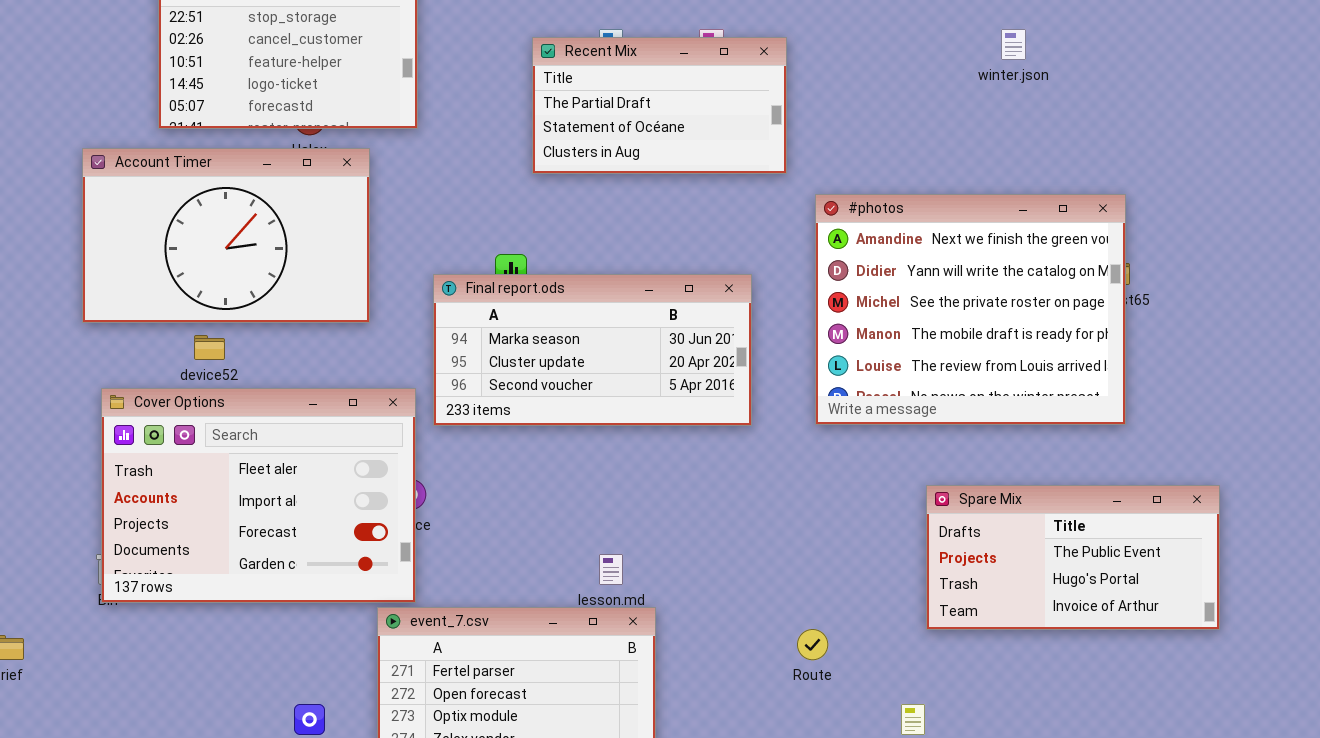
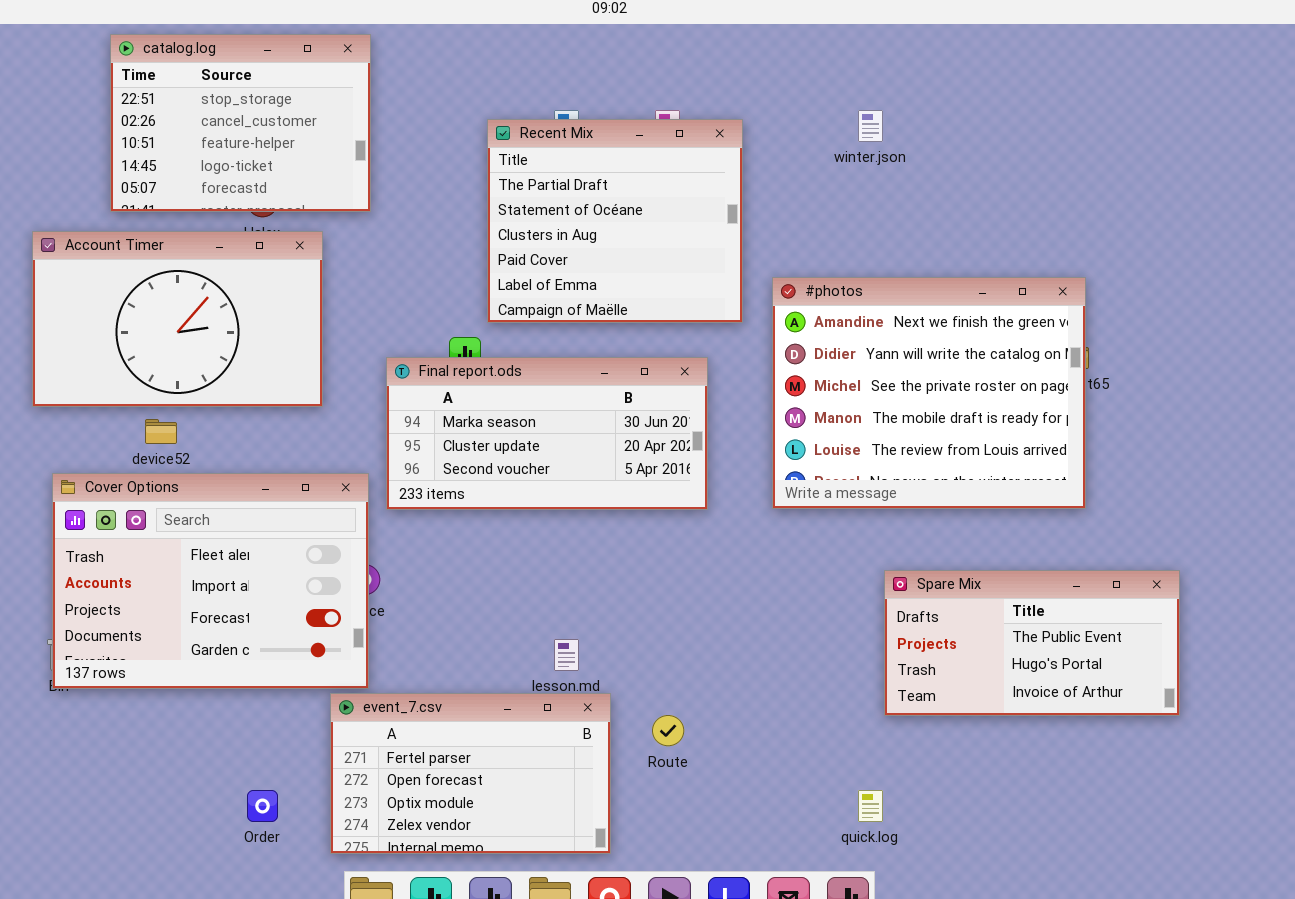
winter.json: [1001,29,1026,60] -> [858,110,883,142], moved
Recent Mix: [532,37,787,174] -> [487,119,743,323], resized
Route: [797,629,828,660] -> [652,715,684,746], moved

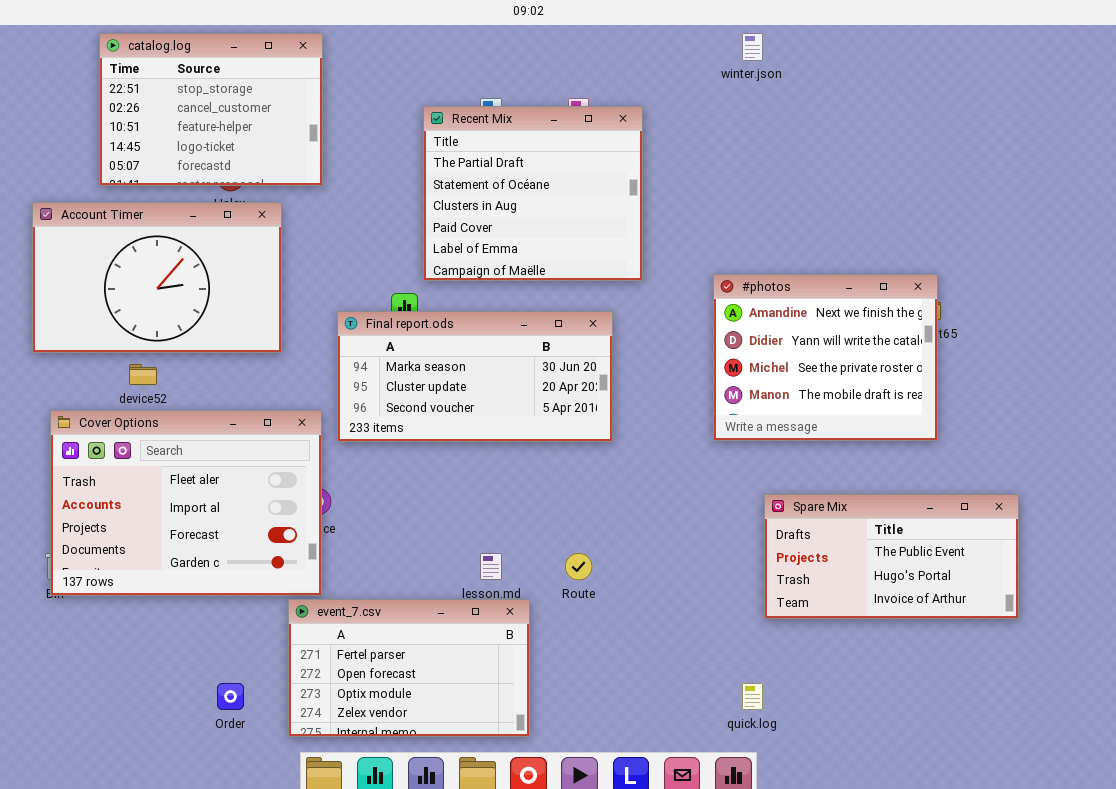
winter.json: [858,110,883,142] -> [742,33,763,61], moved
#photos: [772,277,1086,509] -> [713,274,938,441], resized
Route: [652,715,684,746] -> [565,553,592,580], moved

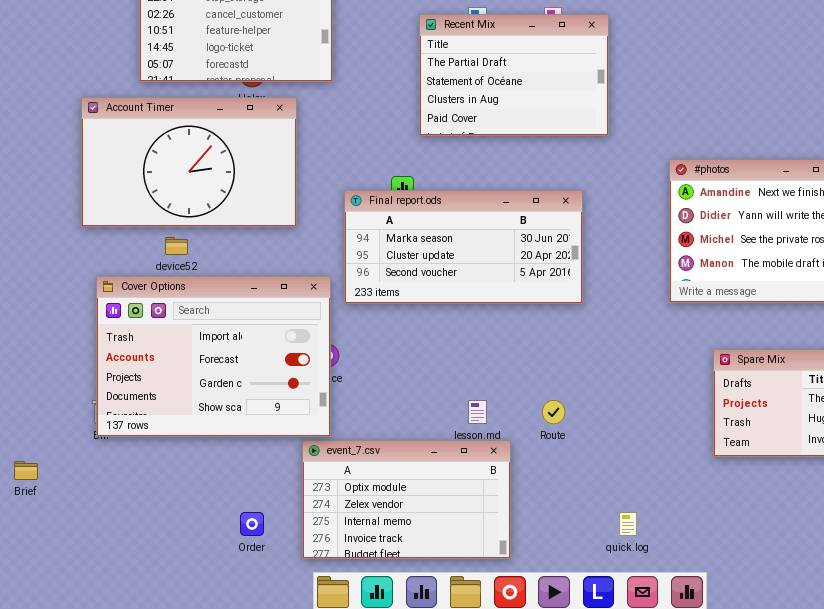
Recent Mix: [423,106,643,281] -> [419,14,609,136], resized
Cover Options: [50,410,322,596] -> [96,276,331,437], scrolled down 1 row
event_7.csv: [288,599,530,737] -> [302,440,511,559], scrolled down 2 rows
quick.log: [742,683,763,710] -> [619,512,637,536], moved

